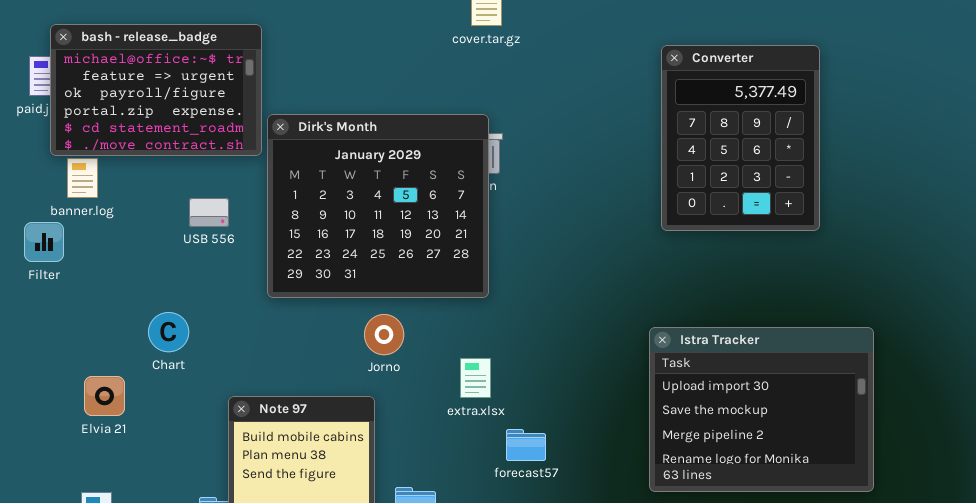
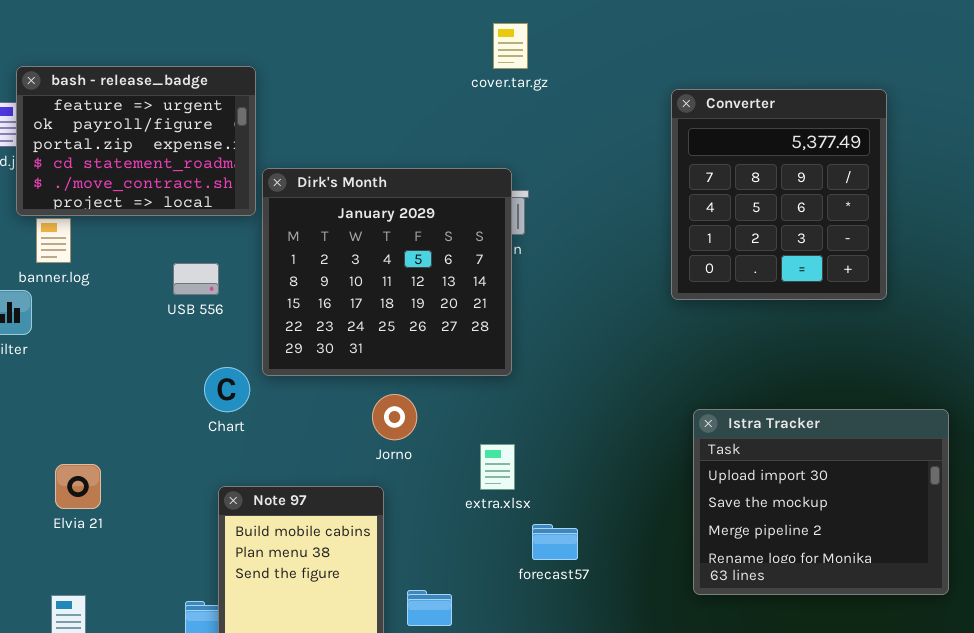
bash - release_badge: [50,24,262,156] -> [16,66,256,216], scrolled down 1 row
Converter: [661,45,820,231] -> [671,89,887,300], resized
Chart: [148,312,189,352] -> [204,367,250,412], moved

